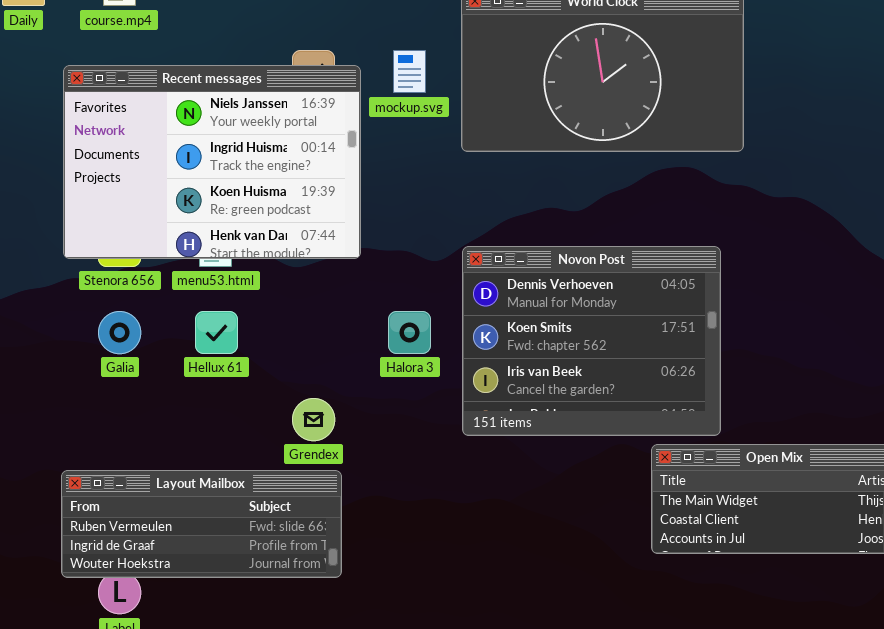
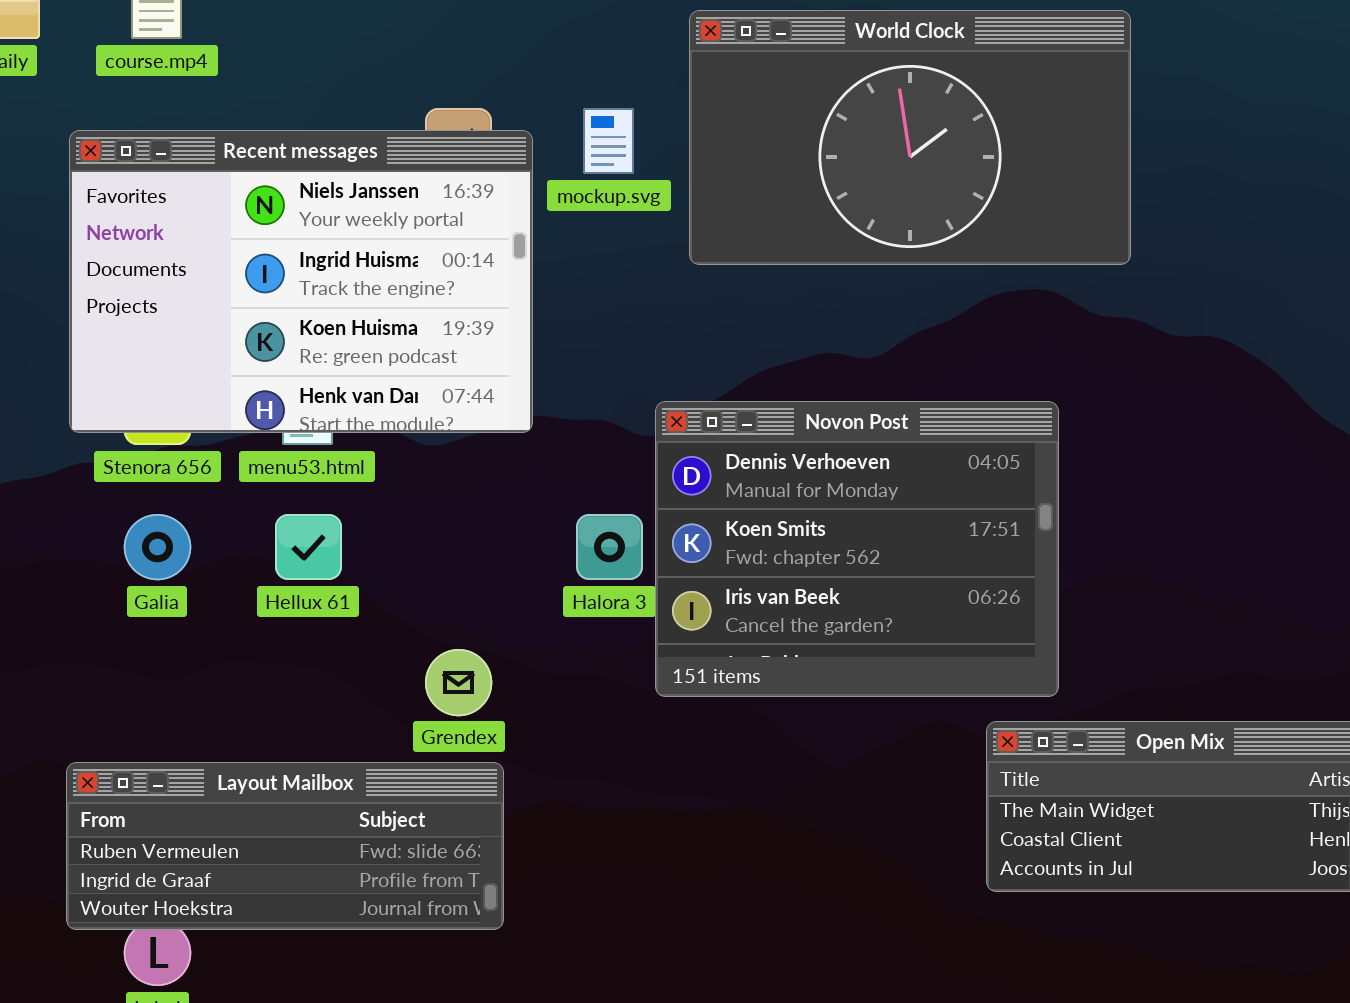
Novon Post: [462,246,721,436] -> [655,401,1059,697], moved

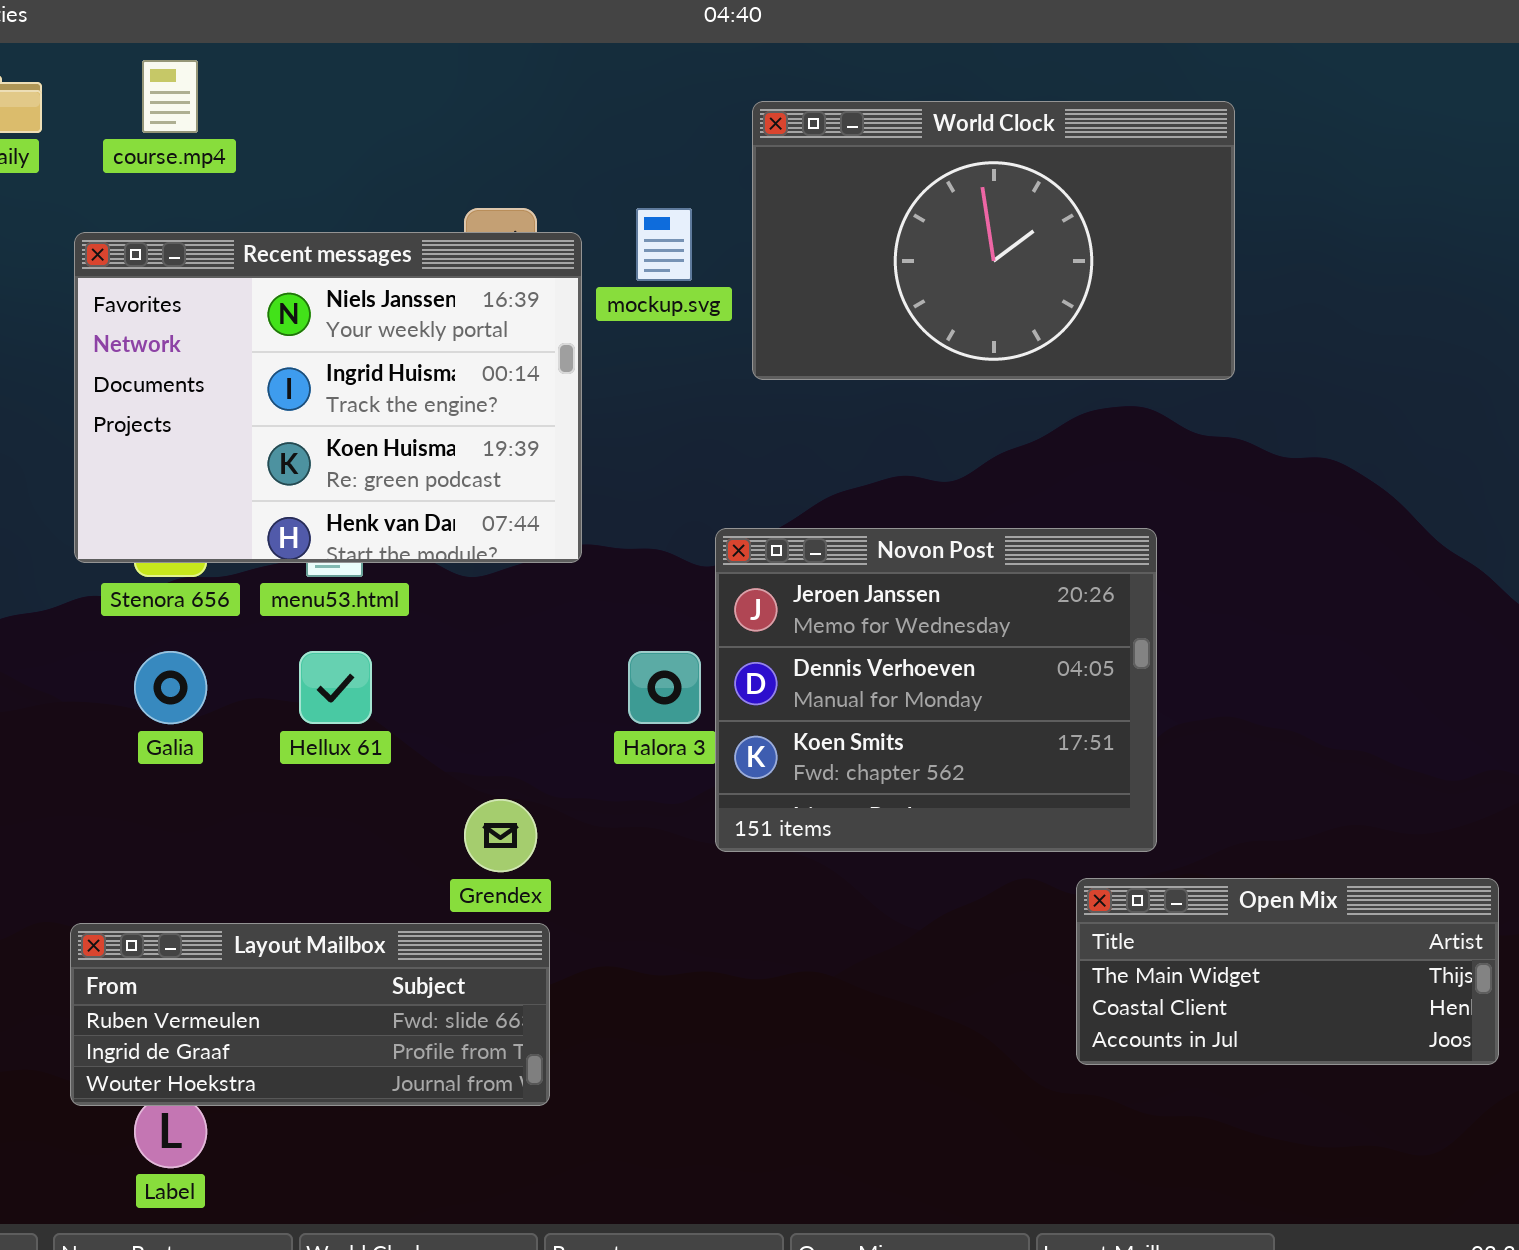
Novon Post: [655,401,1059,697] -> [715,528,1157,852], scrolled up 1 row

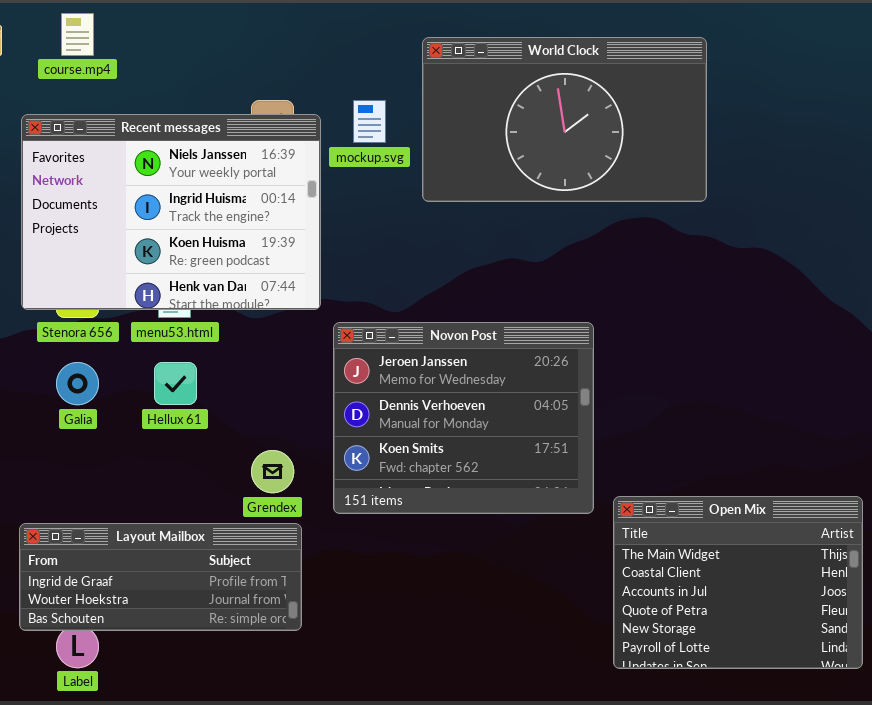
Novon Post: [715,528,1157,852] -> [333,322,594,514], moved
Open Mix: [1076,878,1499,1065] -> [613,496,863,669], resized
Layout Mailbox: [70,923,550,1106] -> [19,523,302,631], scrolled down 1 row

